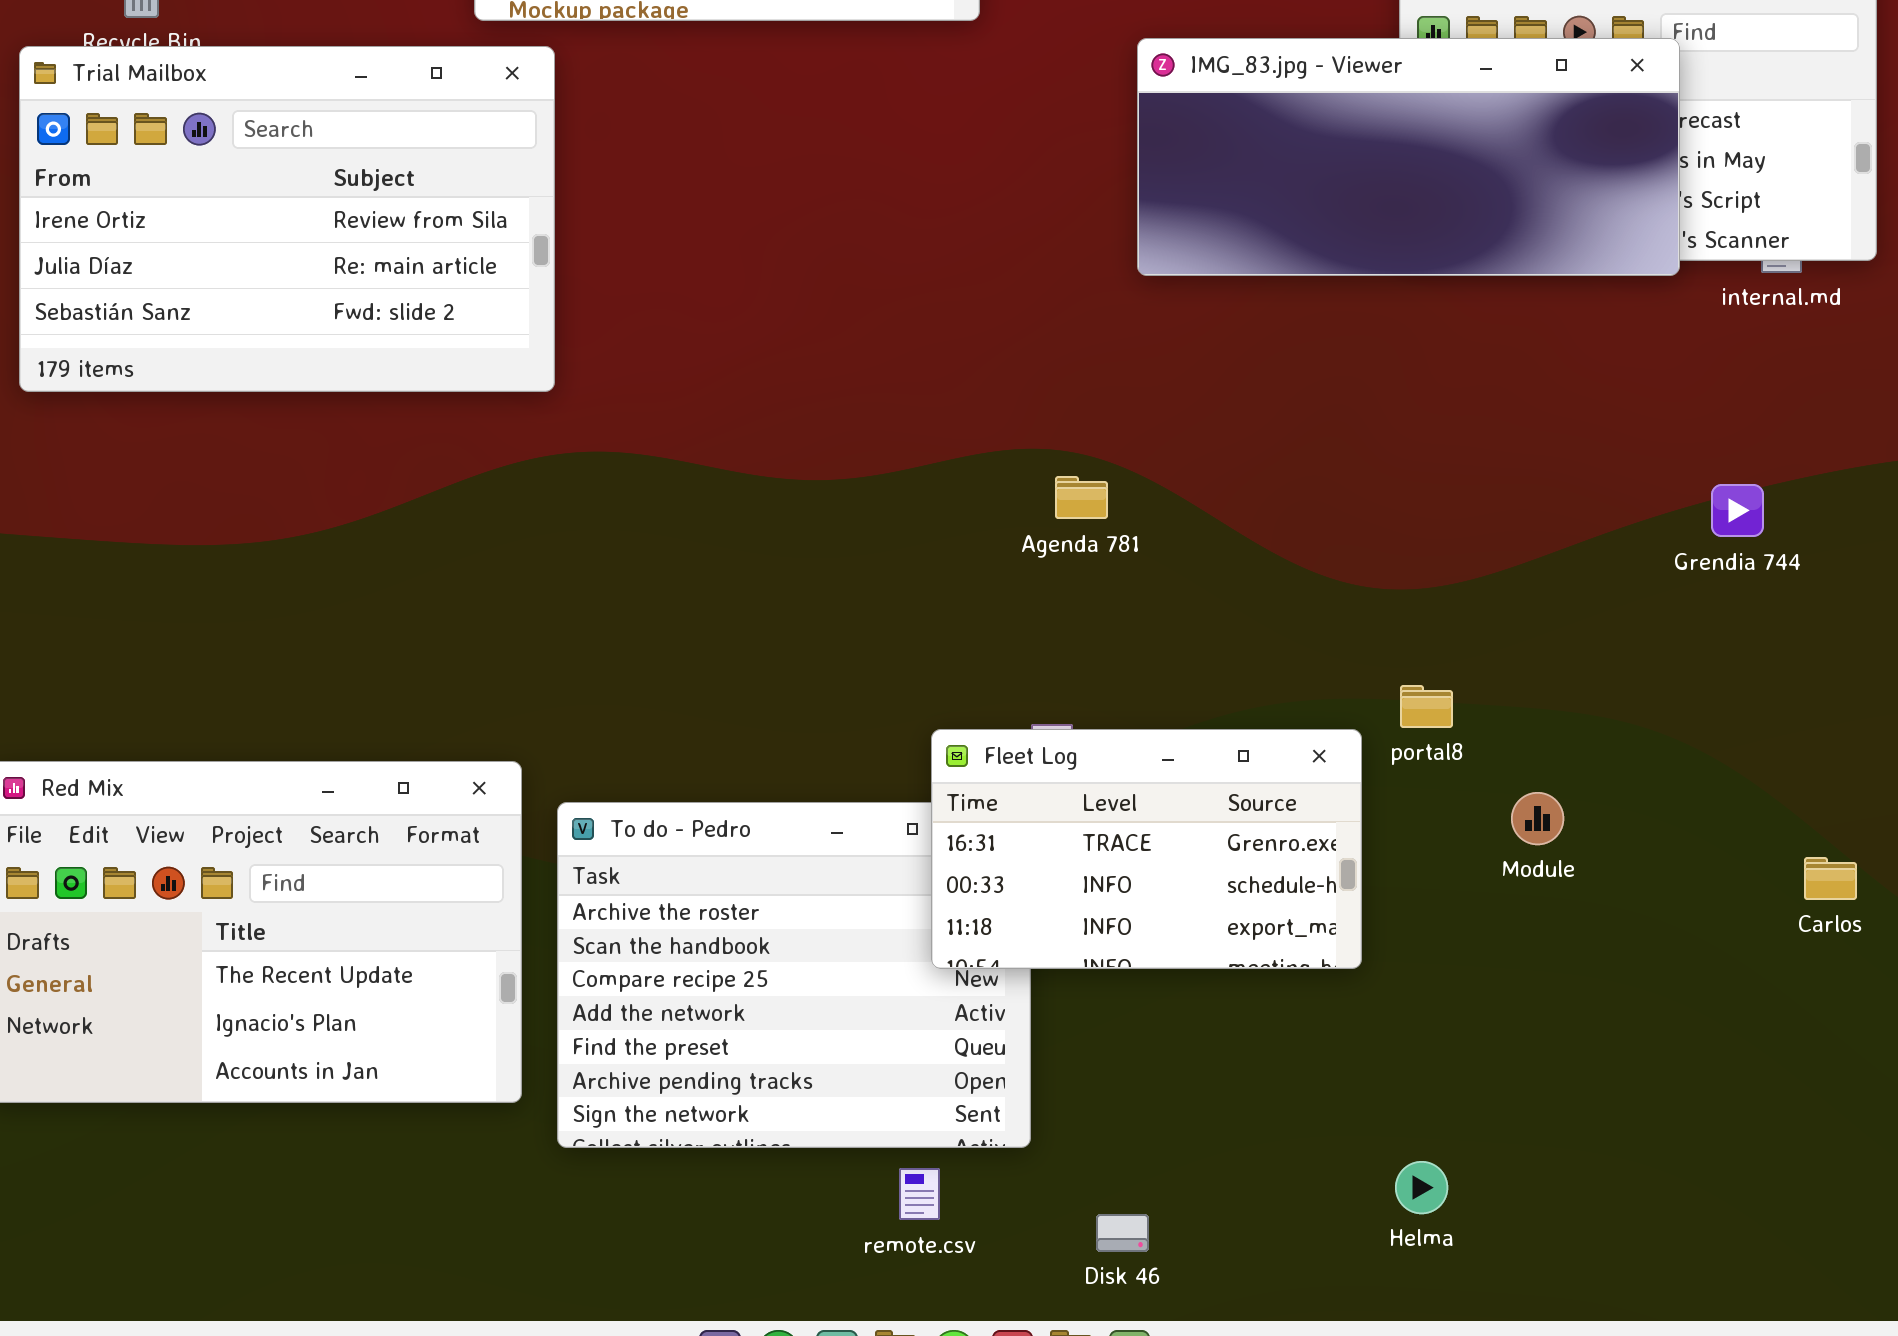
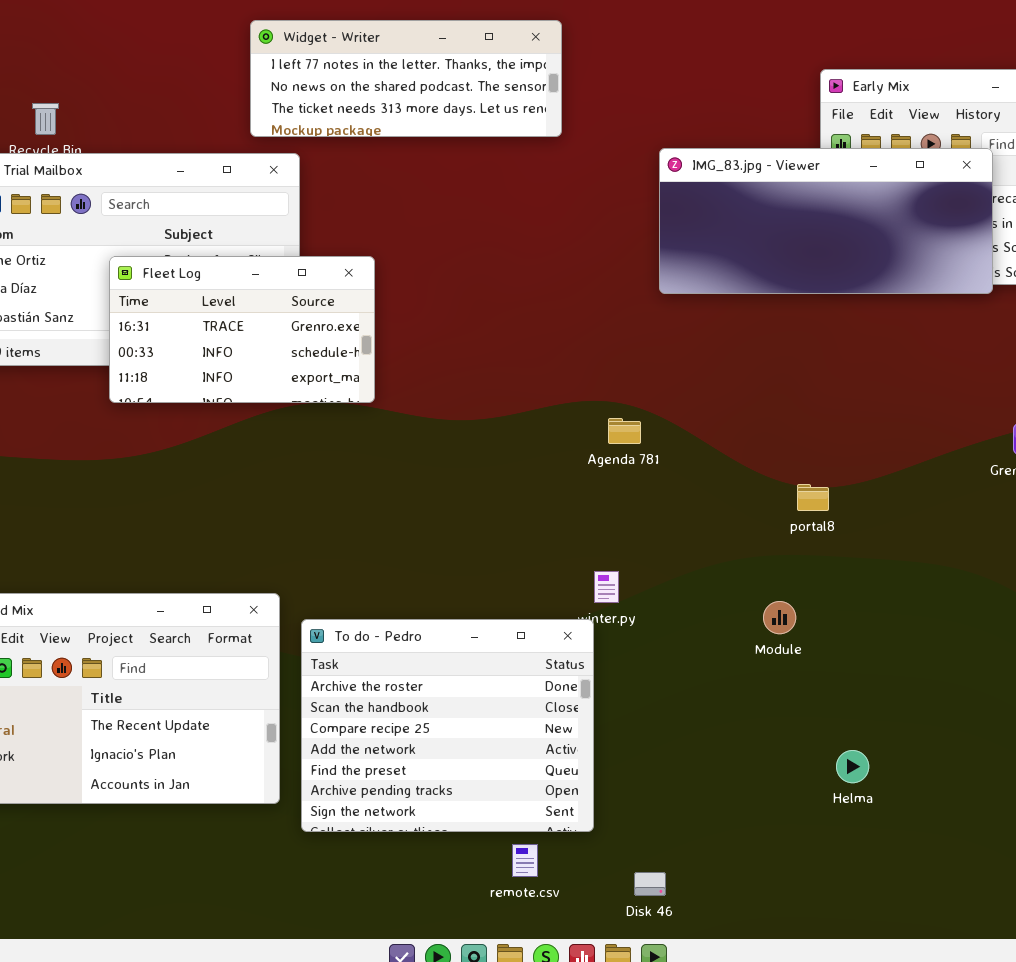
portal8: [1400,685,1453,728] -> [797,484,829,511], moved
Fleet Log: [931,729,1362,969] -> [109,256,375,403], moved
Module: [1511,792,1564,845] -> [763,601,796,634], moved
Helma: [1395,1161,1448,1214] -> [836,750,869,783], moved

